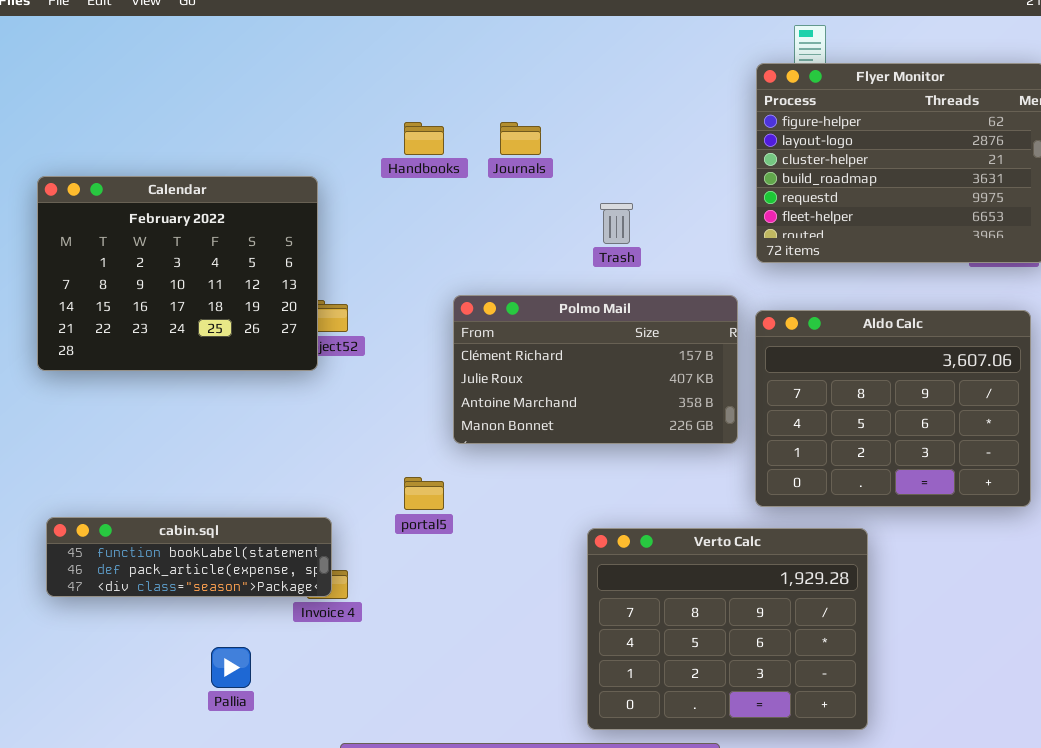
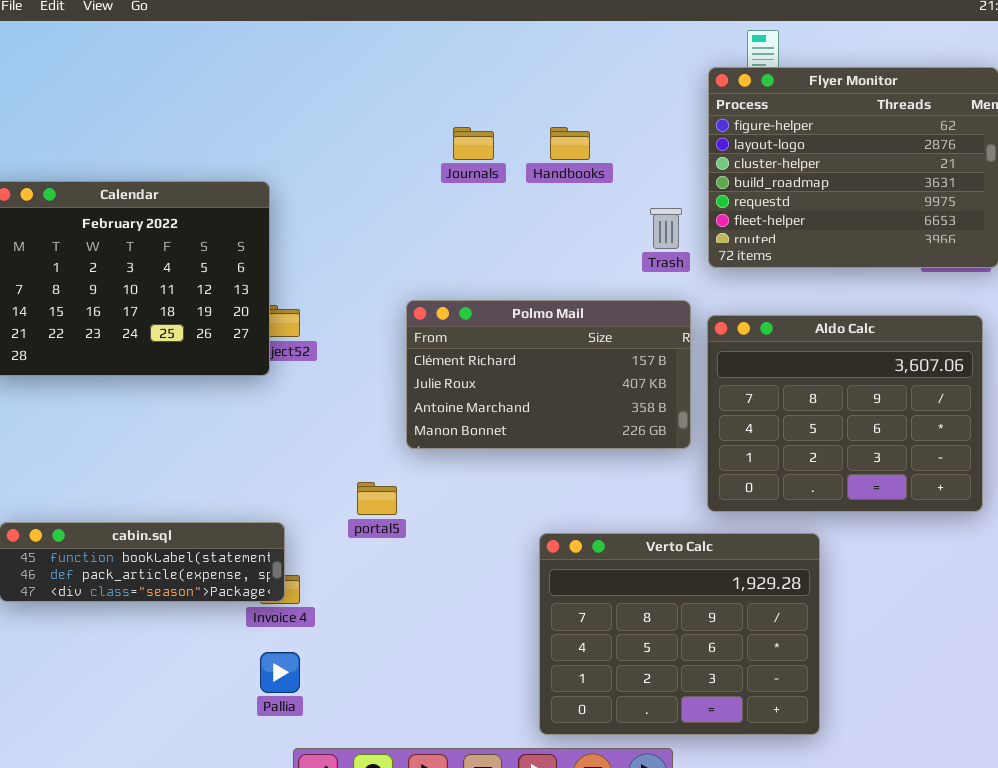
Handbooks: [404,122,444,155] -> [550,127,590,160], moved
Trash: [600,203,633,244] -> [650,208,682,249], moved
Pallia: [211,647,251,688] -> [260,652,300,693], moved

